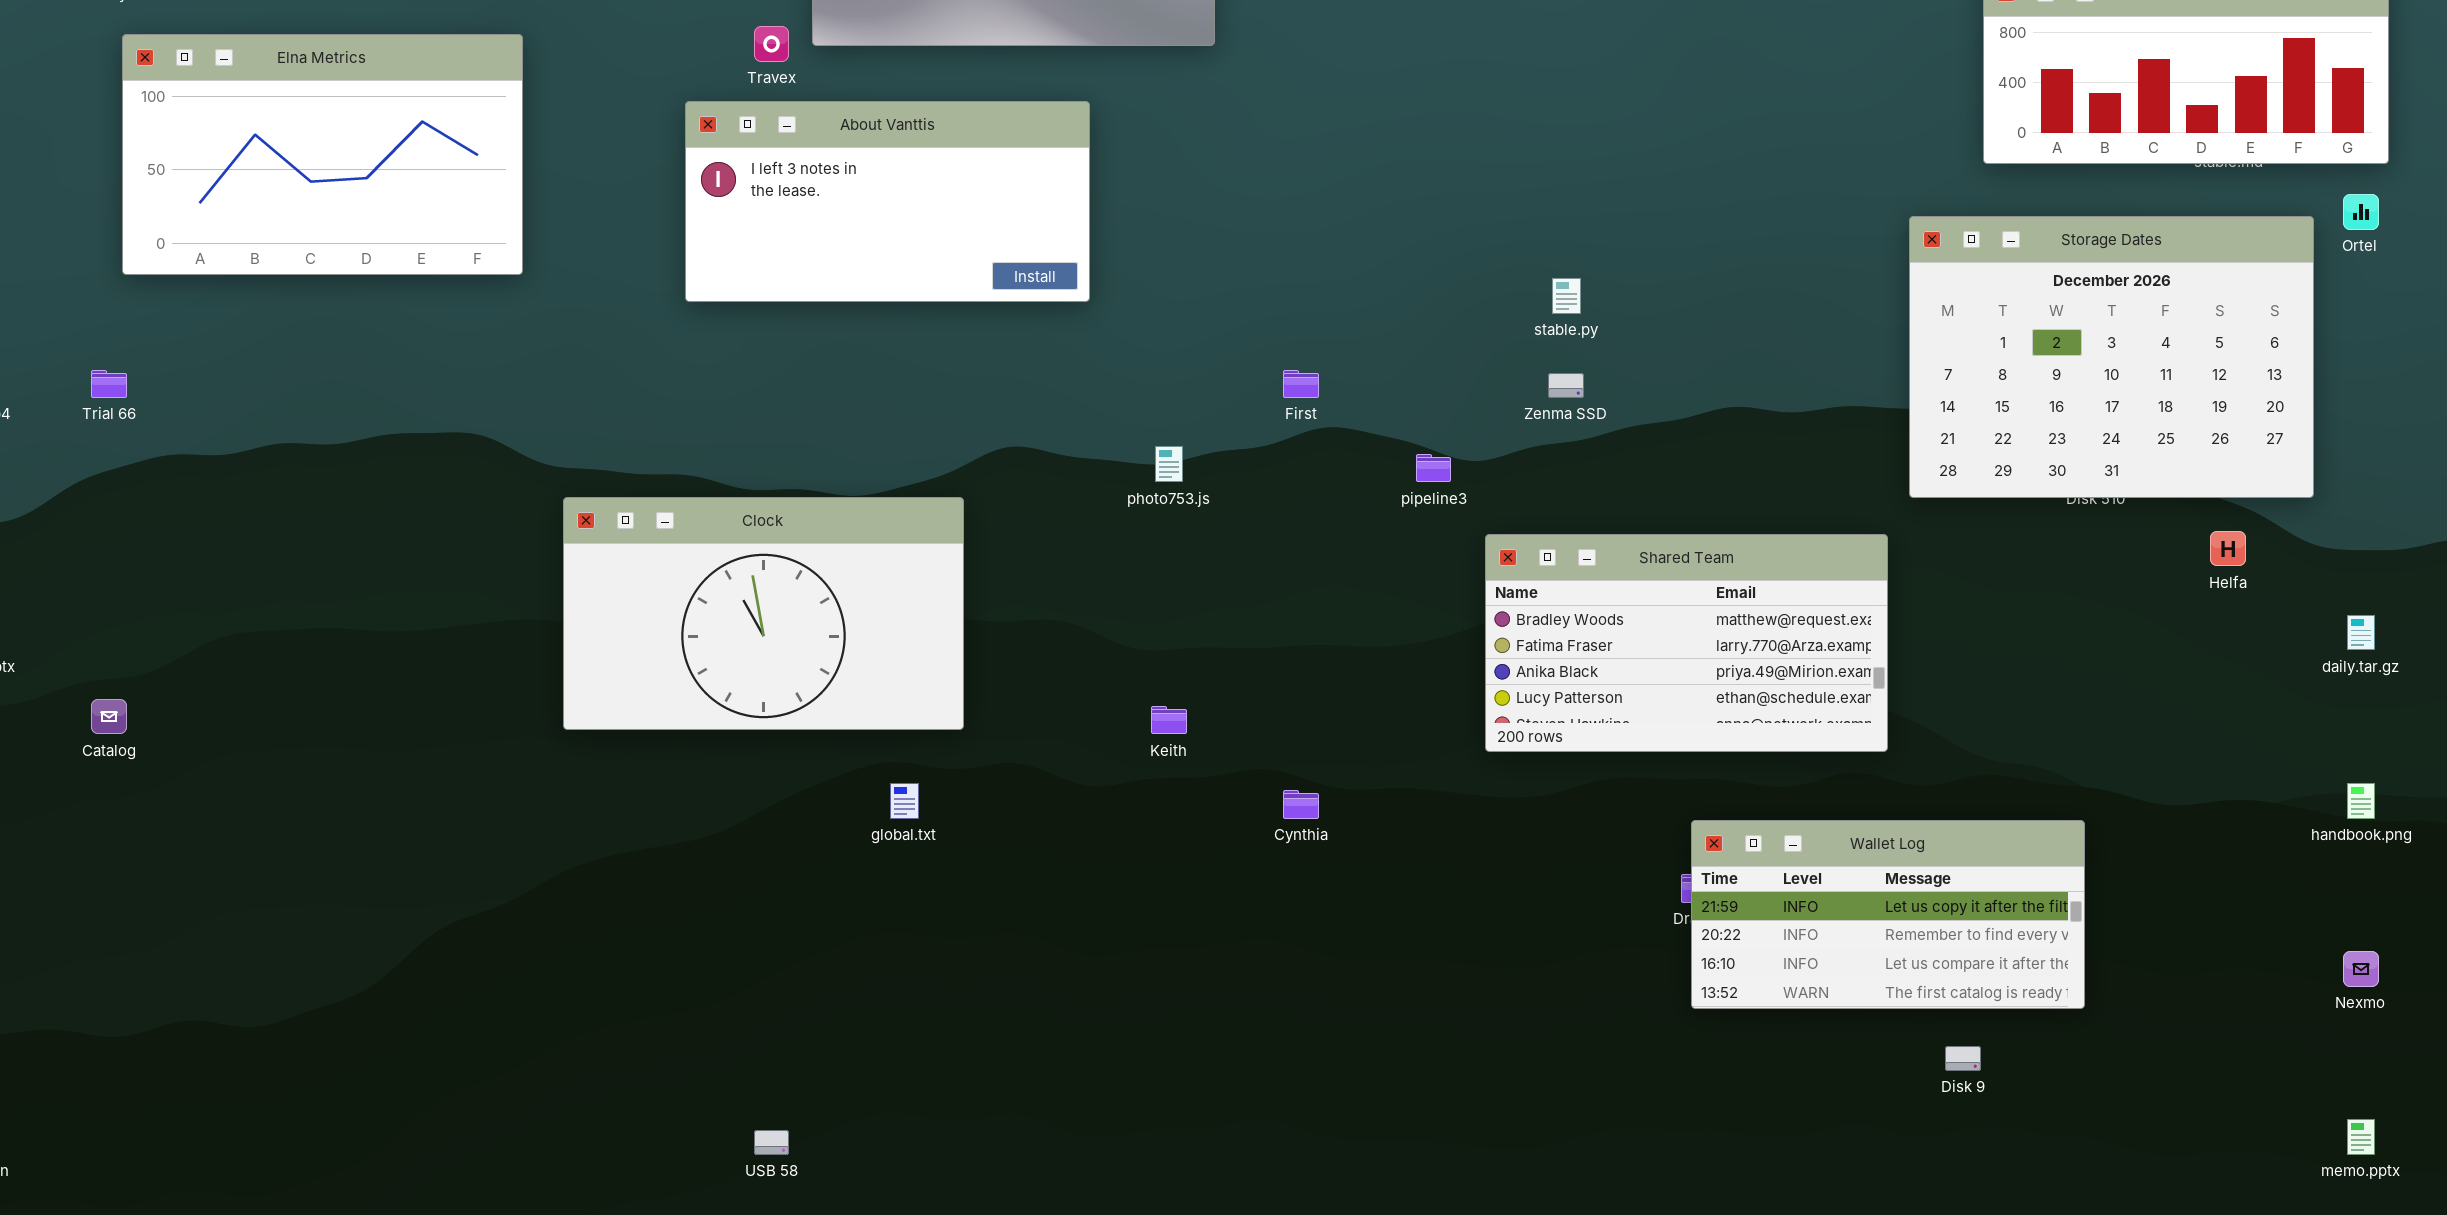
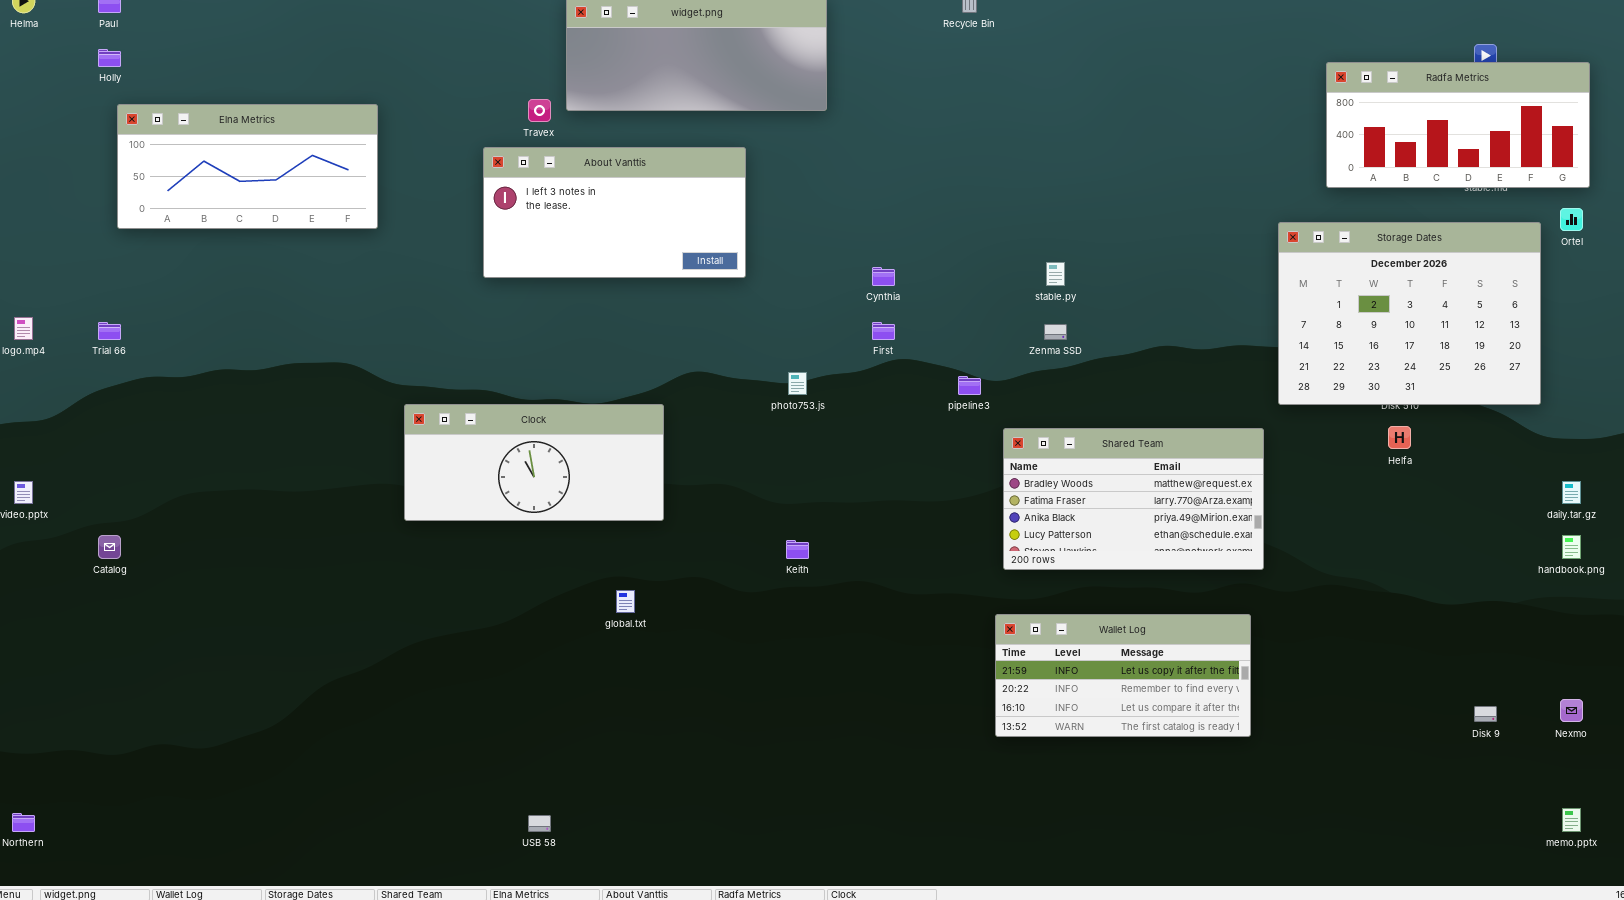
Elna Metrics: [122,34,523,275] -> [117,104,378,229], resized
Clock: [563,497,964,730] -> [404,404,664,521], resized
Helfa: [2210,531,2246,566] -> [1388,426,1411,449], moved
handbook.png: [2347,783,2375,819] -> [1562,535,1581,559], moved
Cynthia: [1283,790,1319,819] -> [872,267,895,286], moved
Wallet Log: [1691,820,2085,1009] -> [995,614,1251,737], moved
Disk 9: [1945,1046,1981,1071] -> [1474,706,1497,722], moved

